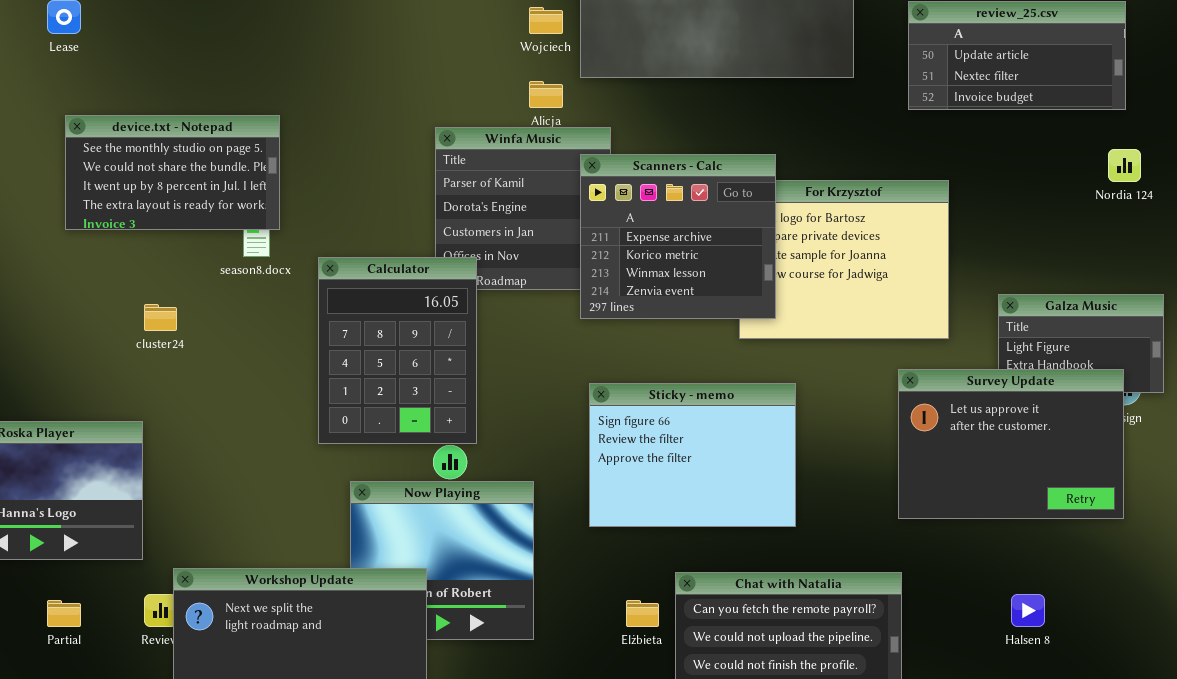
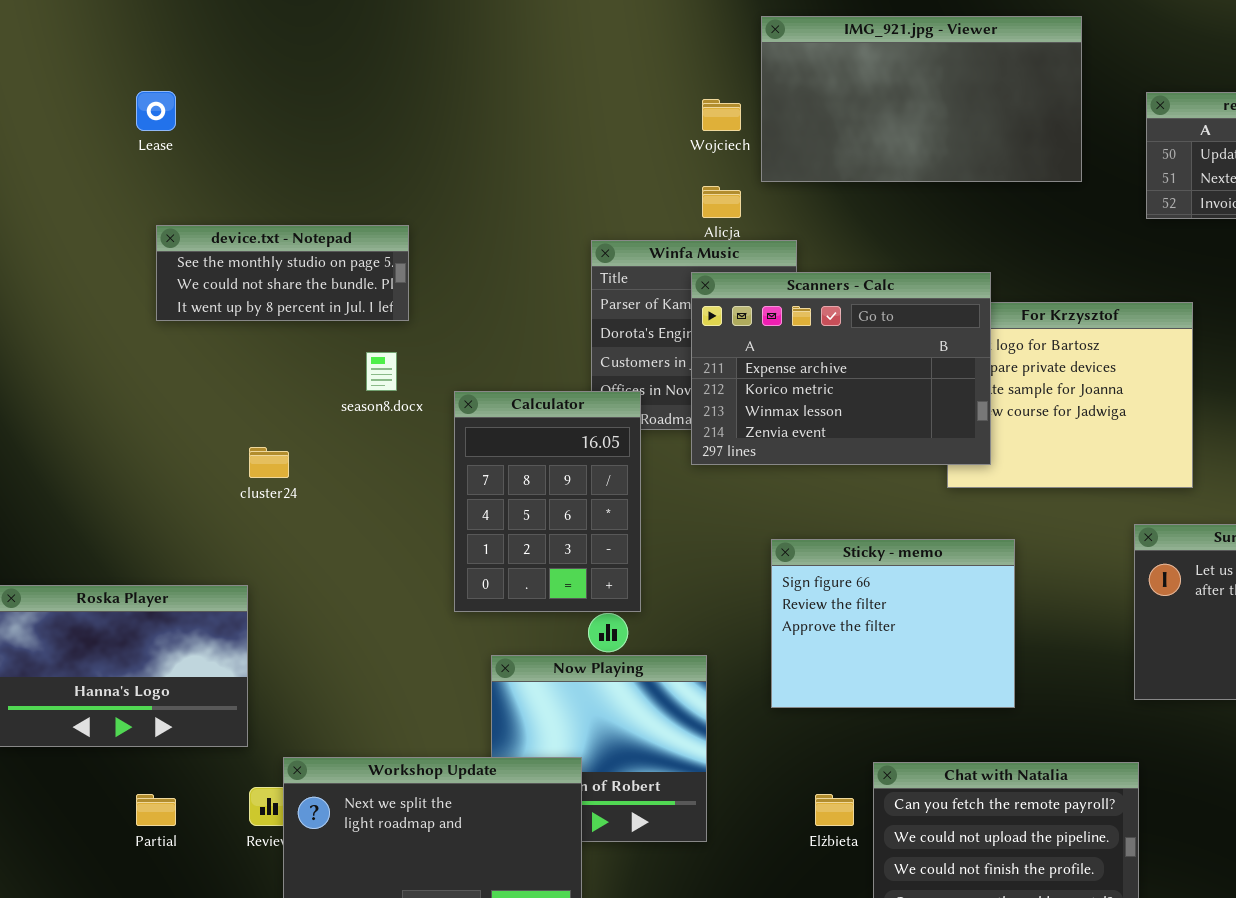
device.txt - Notepad: [65,115,280,230] -> [156,225,409,321], resized
Scanners - Calc: [580,154,776,319] -> [691,272,991,465], resized

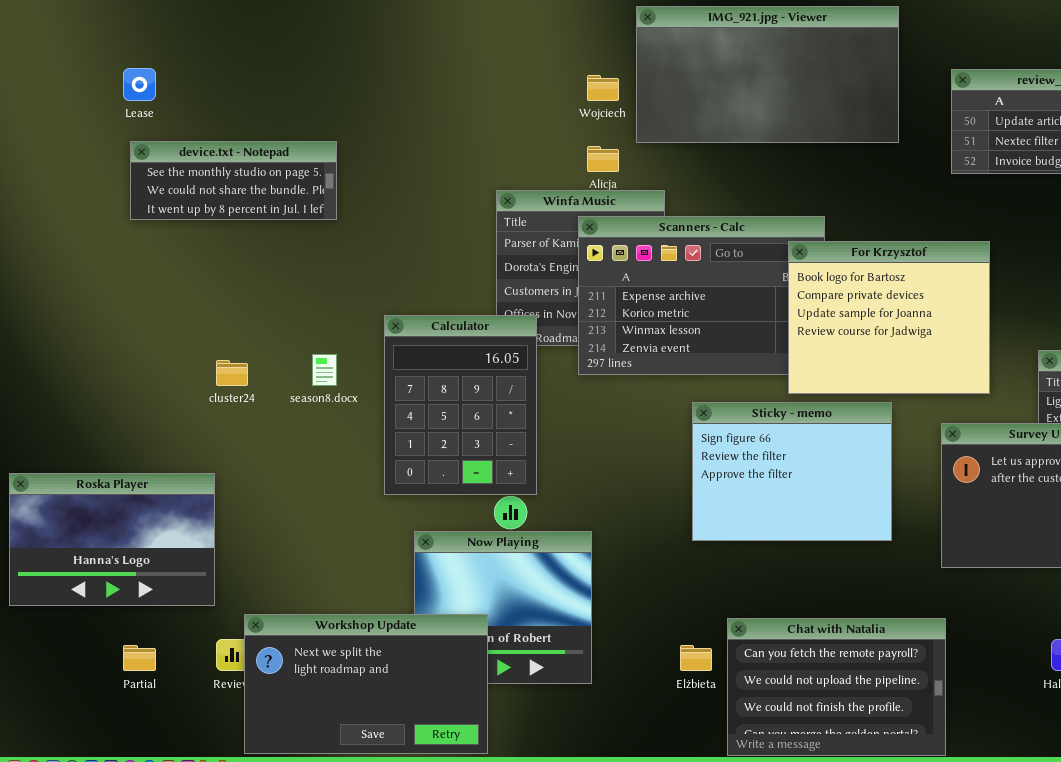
device.txt - Notepad: [156,225,409,321] -> [130,141,337,220], moved
For Krzysztof: [947,302,1193,488] -> [788,241,990,394], raised
season8.docx: [366,352,397,391] -> [312,354,337,386], moved
Sticky - memo: [771,539,1015,708] -> [692,402,892,541], moved

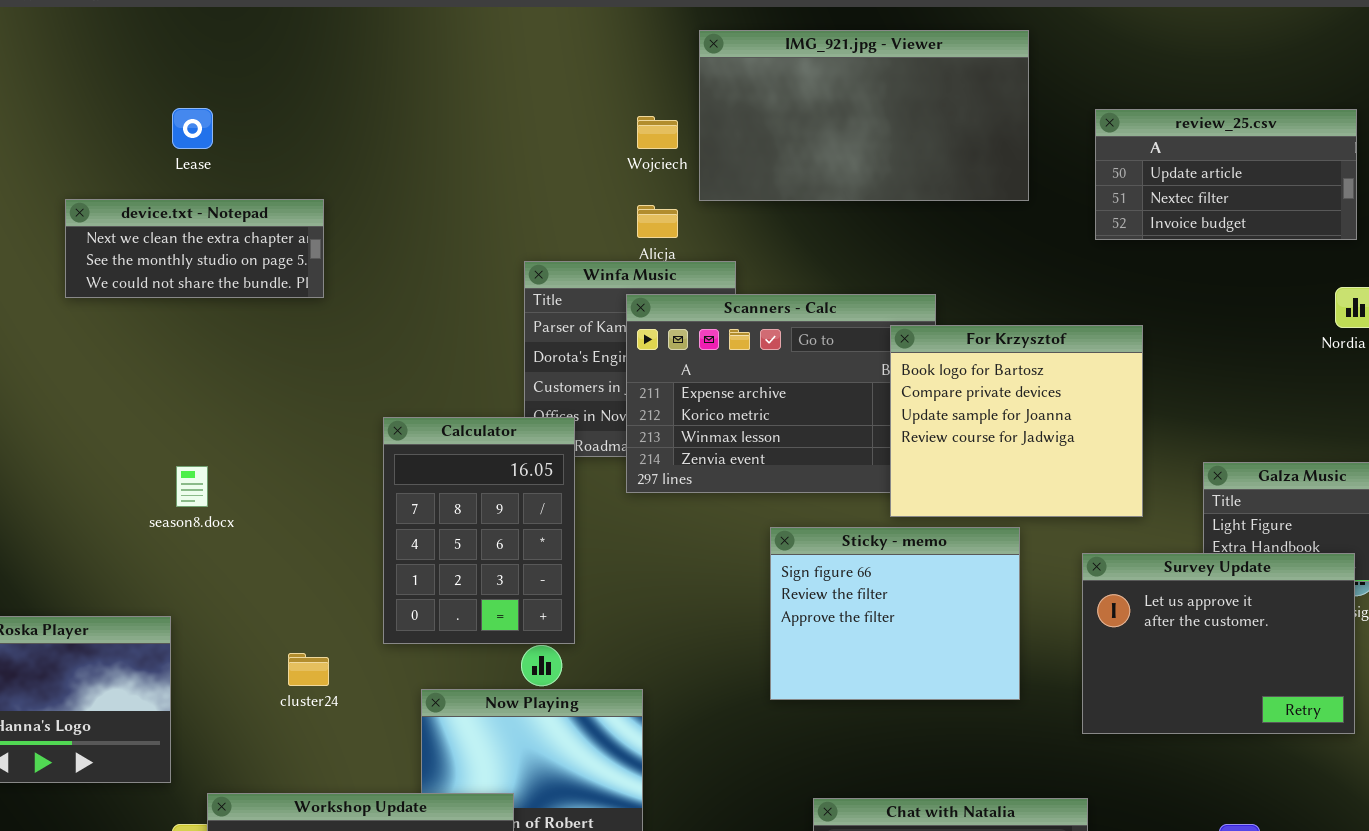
Lease: [123,68,156,101] -> [172,108,213,149], moved
device.txt - Notepad: [130,141,337,220] -> [65,199,324,298], scrolled up 1 row
season8.docx: [312,354,337,386] -> [176,466,208,507], moved
cluster24: [216,360,248,386] -> [288,653,329,686], moved

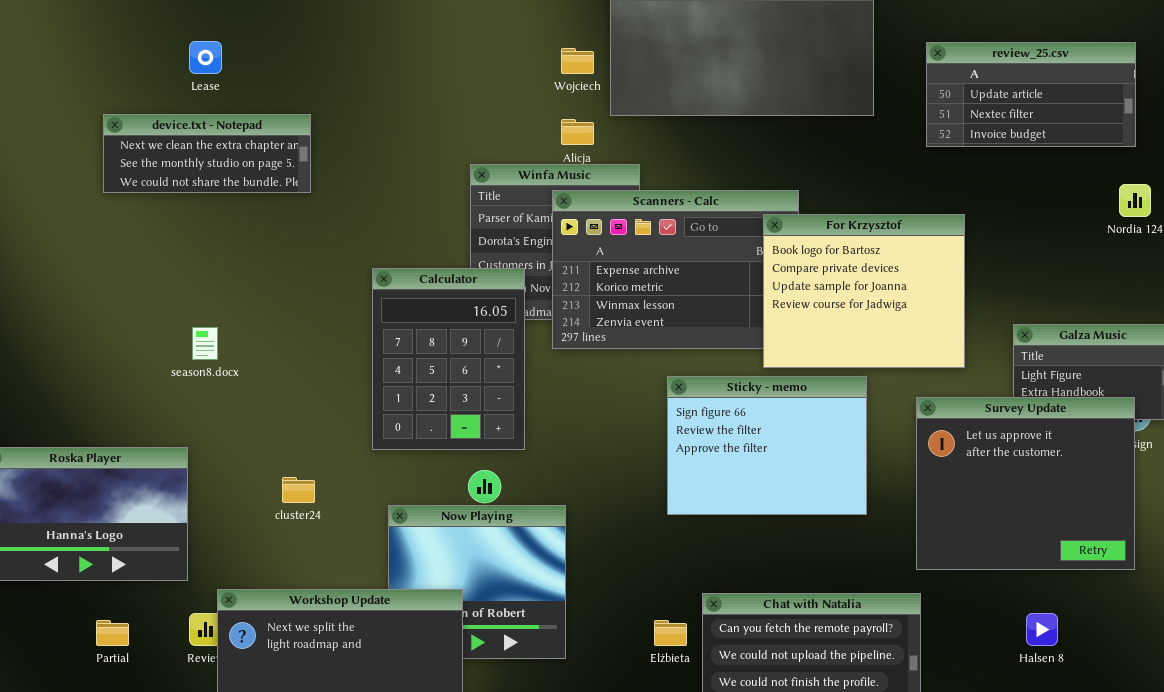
Calculator: [383,417,575,644] -> [372,268,525,450], moved
Survey Update: [1082,553,1355,734] -> [916,397,1135,570], resized

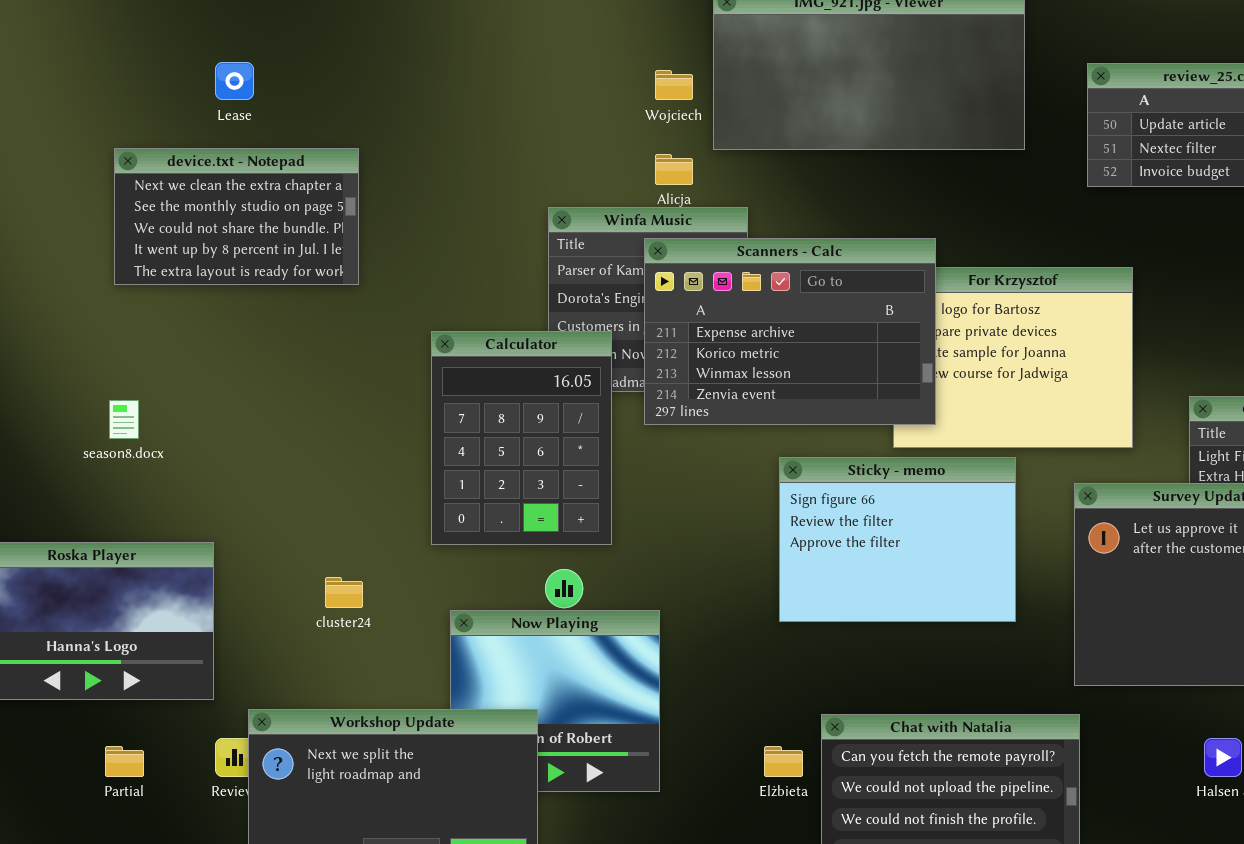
device.txt - Notepad: [103,114,311,193] -> [114,148,359,285], resized
Scanners - Calc: [552,190,799,349] -> [644,238,936,425], raised
season8.docx: [192,327,218,360] -> [109,400,139,439], moved

